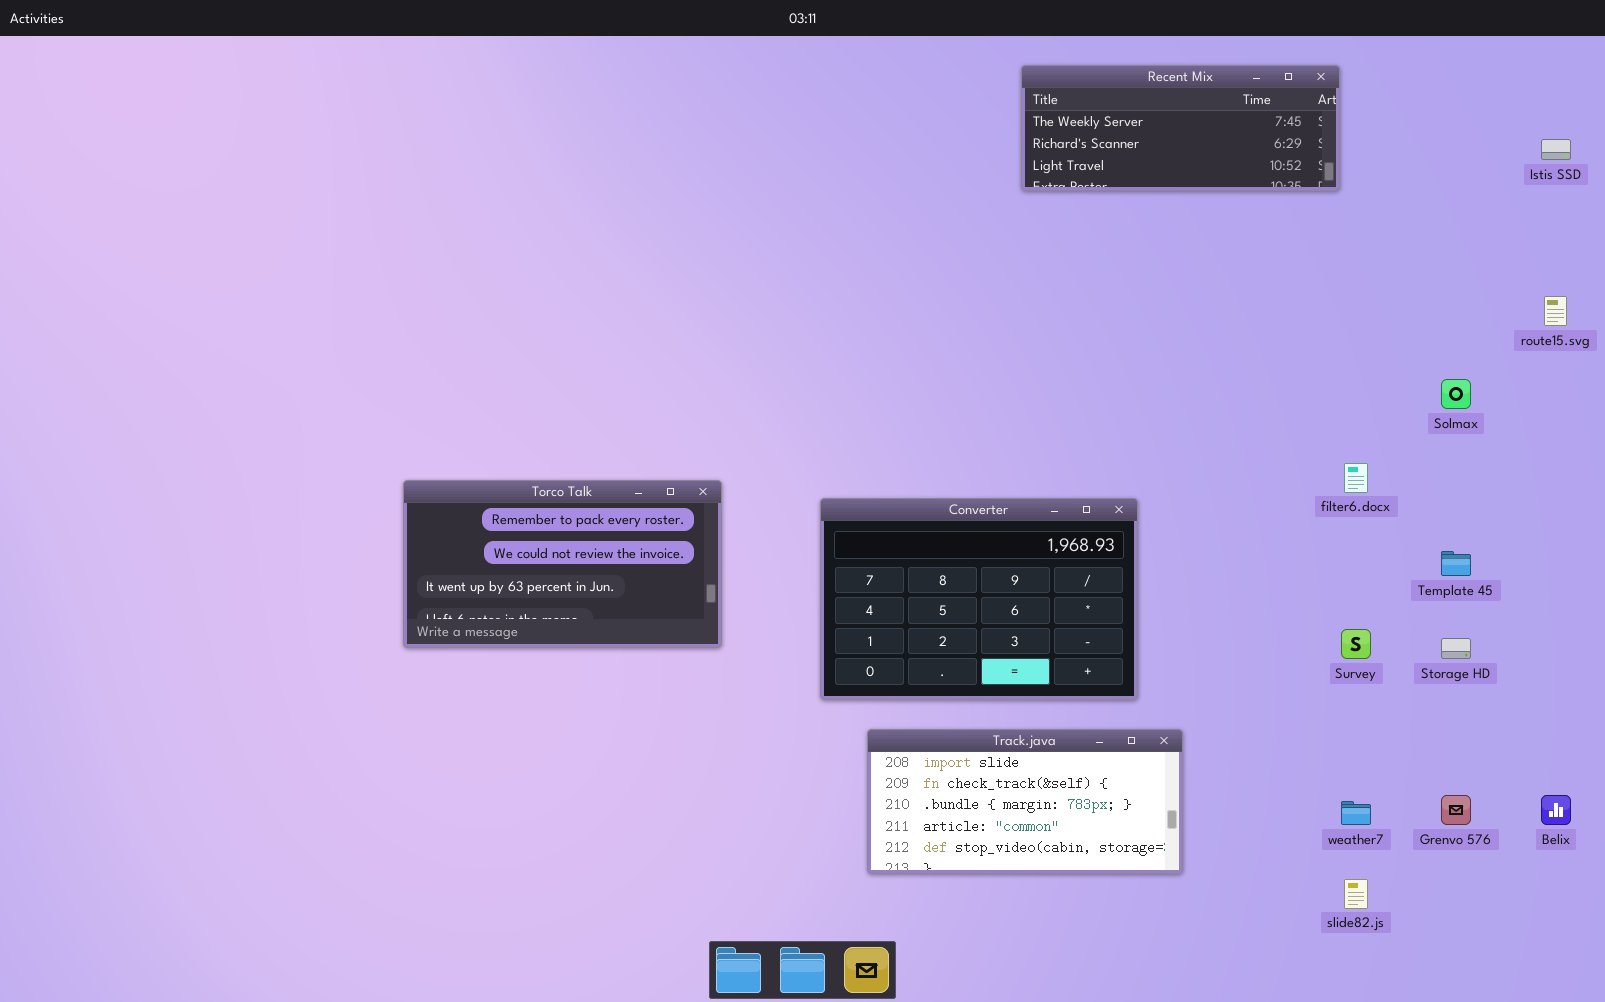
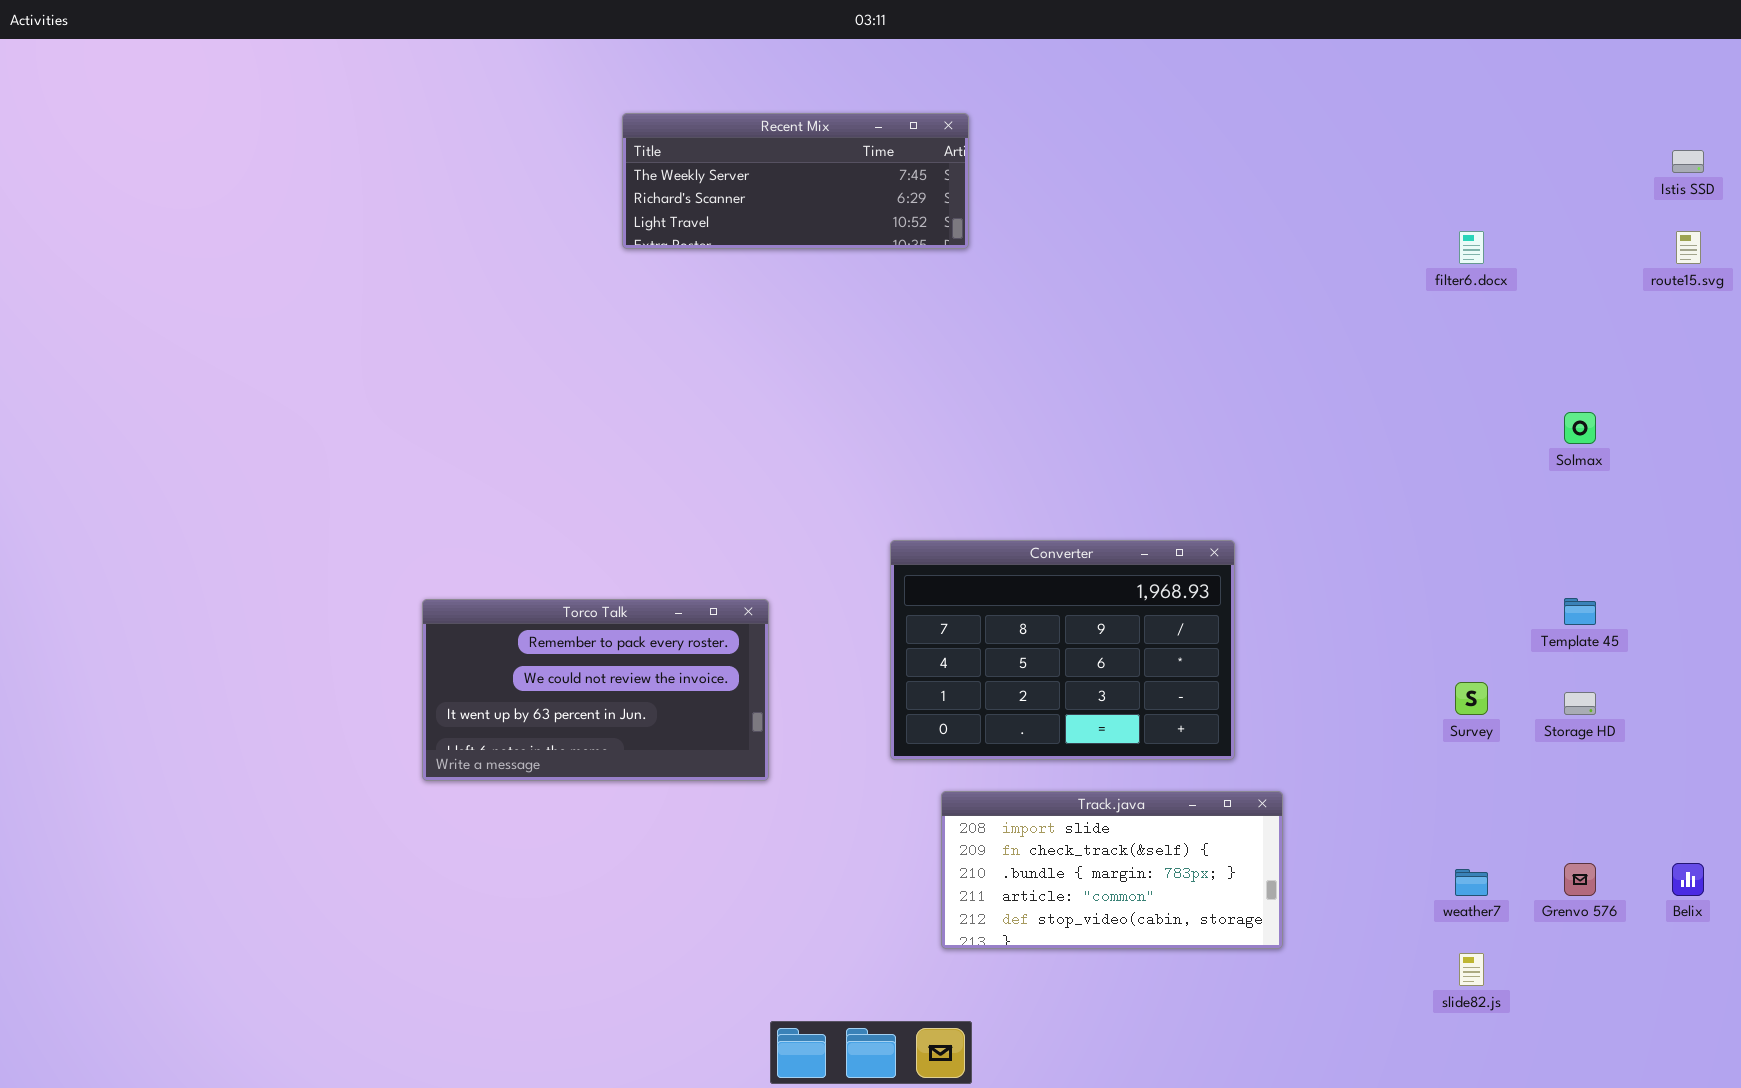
Recent Mix: [1021,65,1340,191] -> [622,113,969,249], moved
route15.svg: [1544,296,1567,326] -> [1676,231,1701,264], moved
filter6.docx: [1344,463,1368,493] -> [1459,231,1484,264], moved
Torco Talk: [403,480,722,648] -> [422,599,769,781], moved

